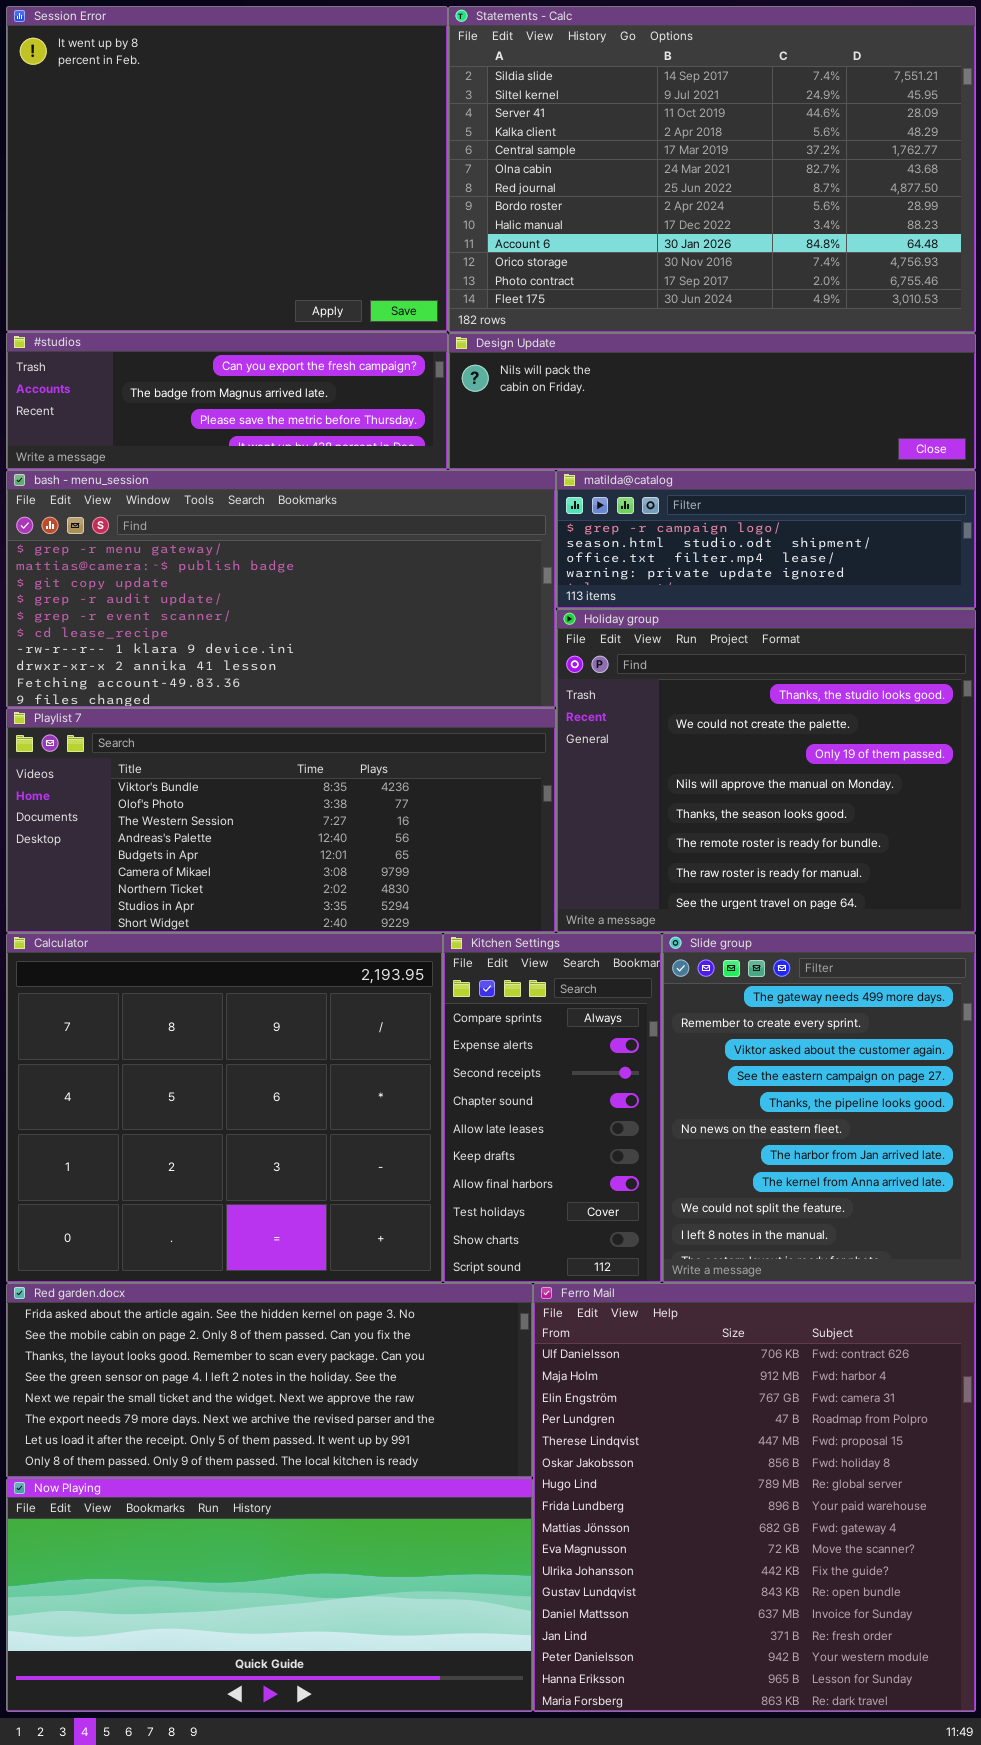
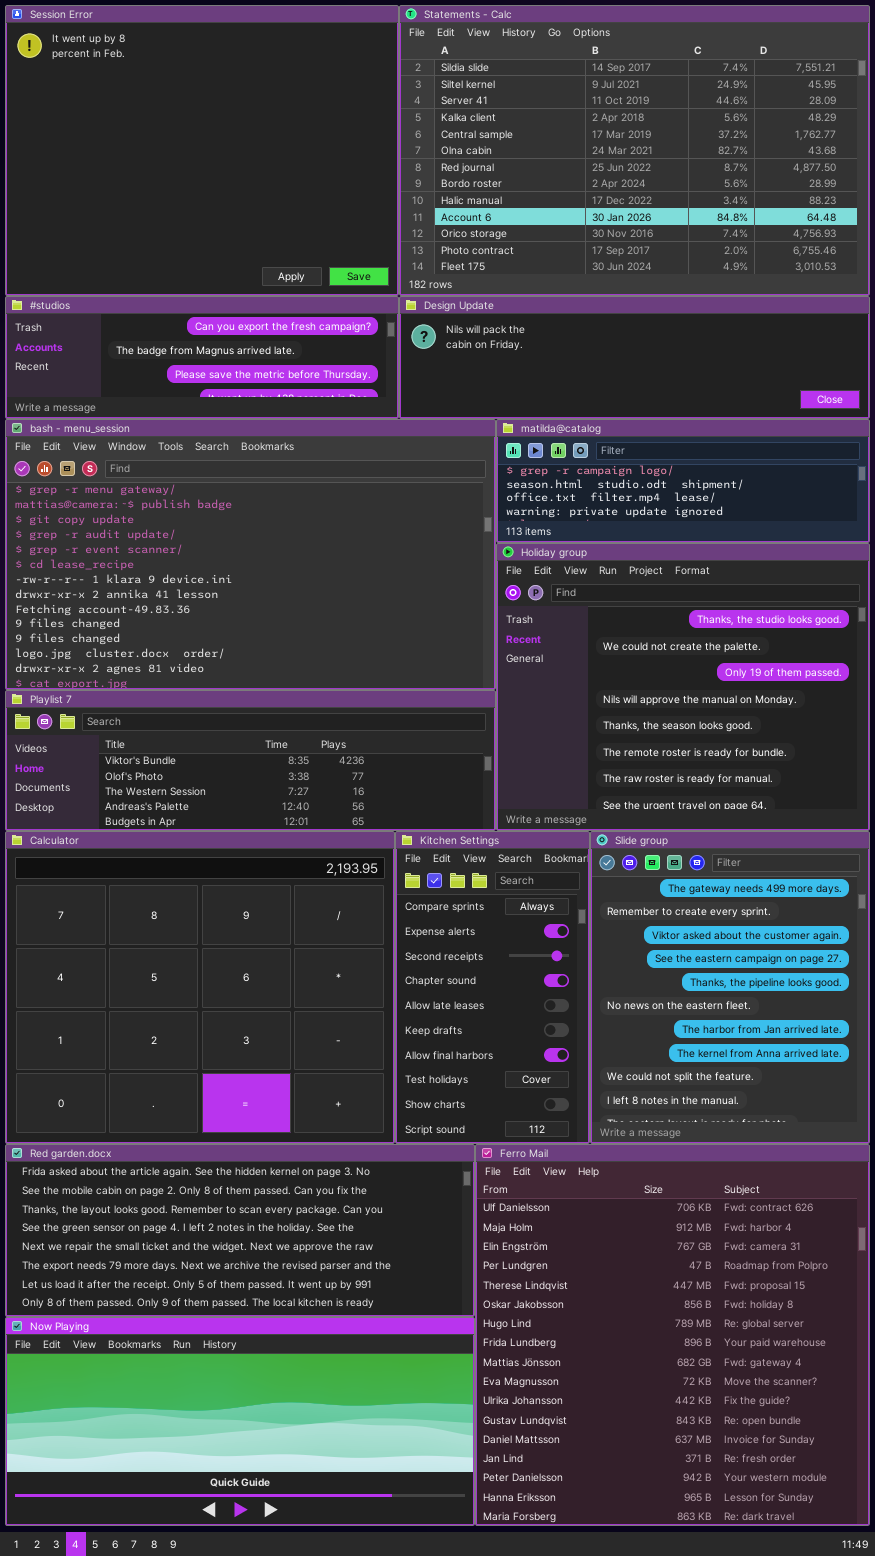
bash - menu_session: [6,470,556,708] -> [5,419,496,690], resized
Playlist 7: [6,708,556,933] -> [5,690,496,831], resized

